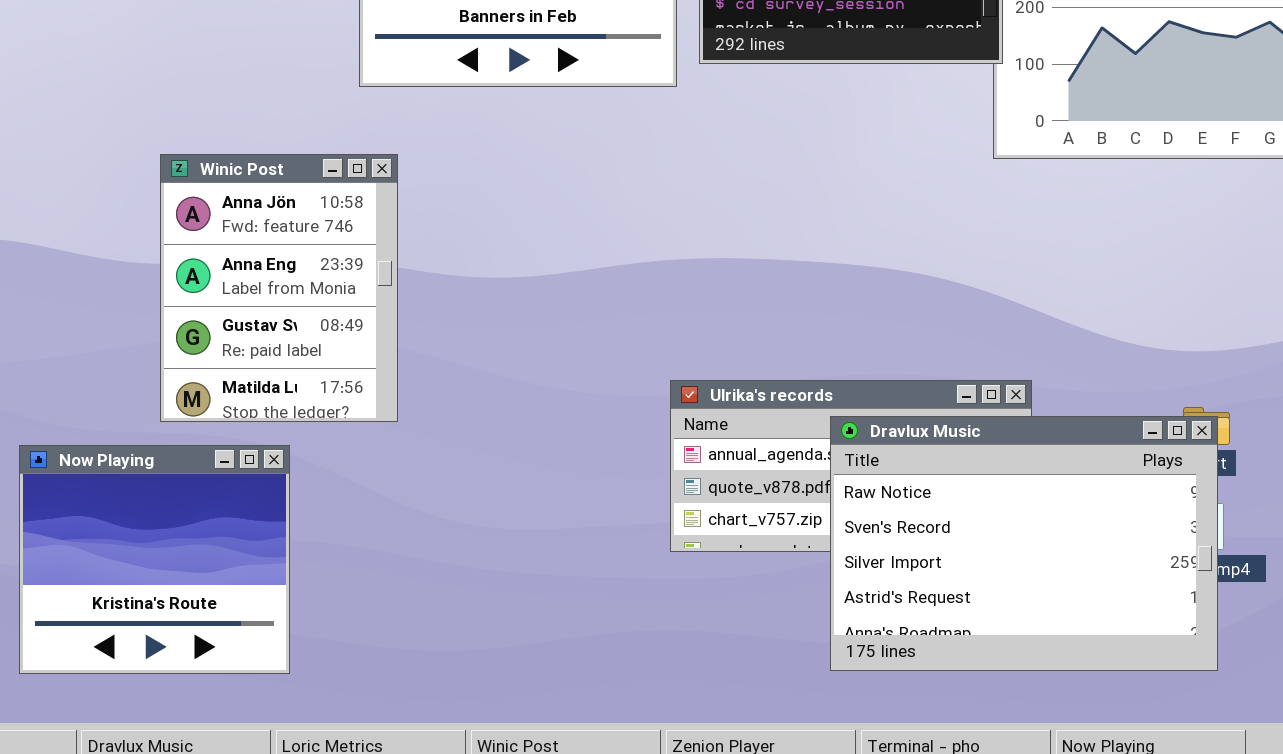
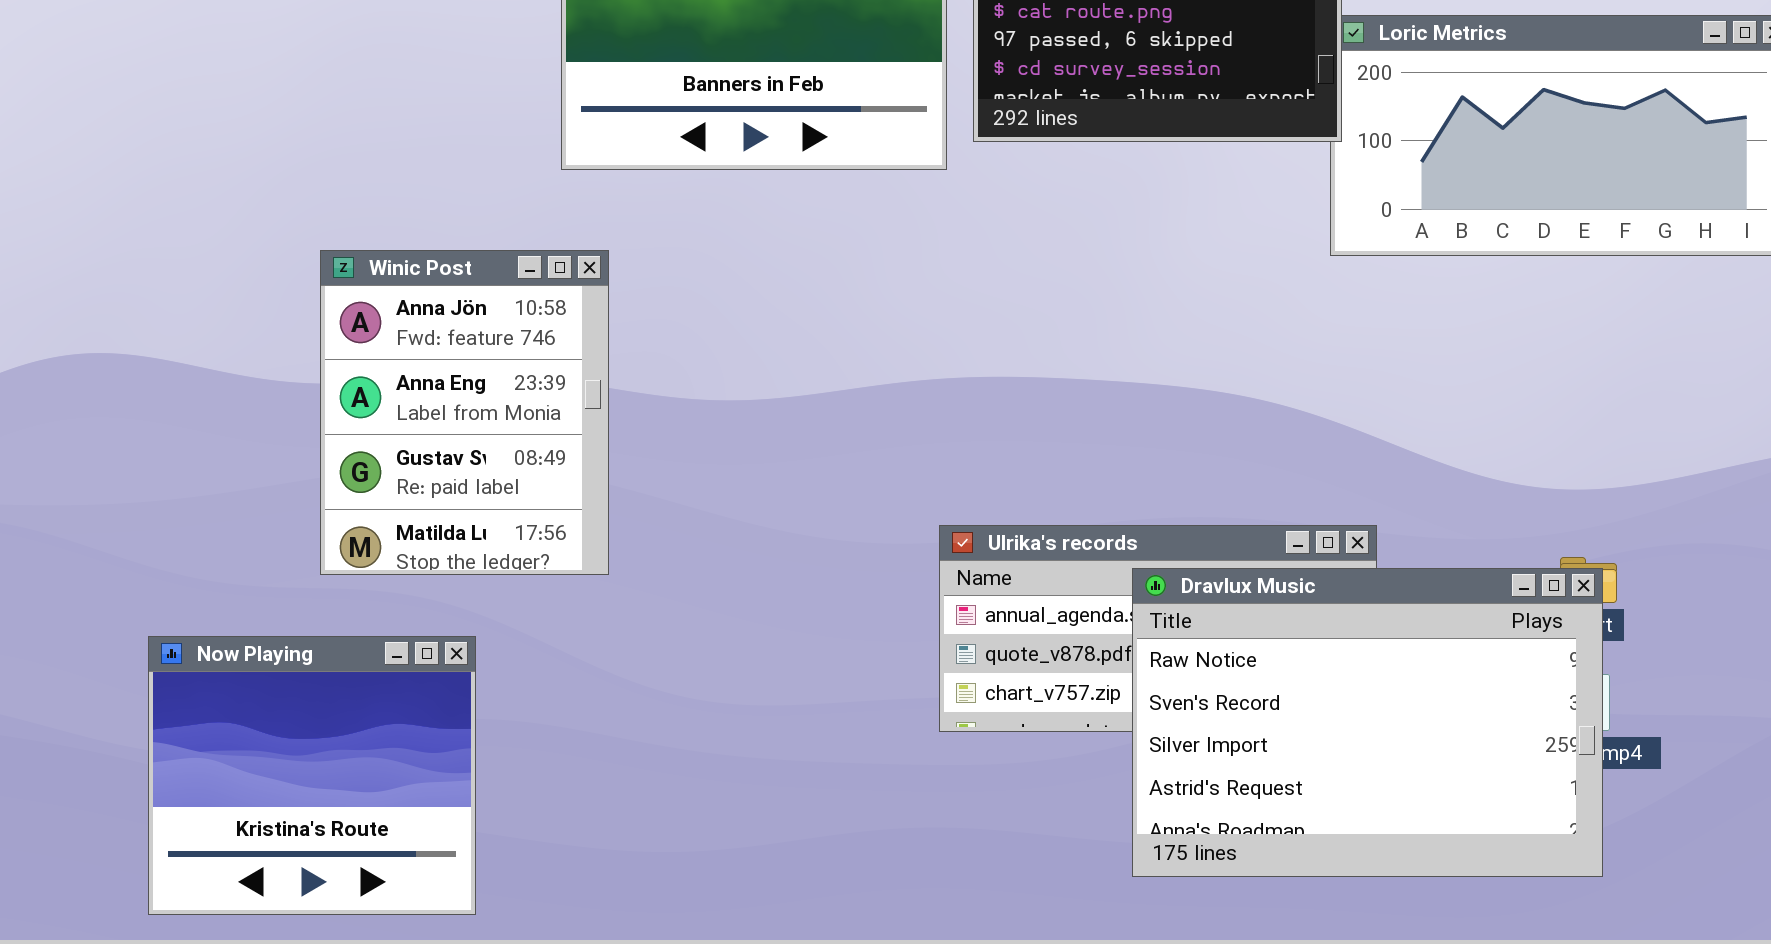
Now Playing: [19,445,290,674] -> [148,636,476,915], moved

